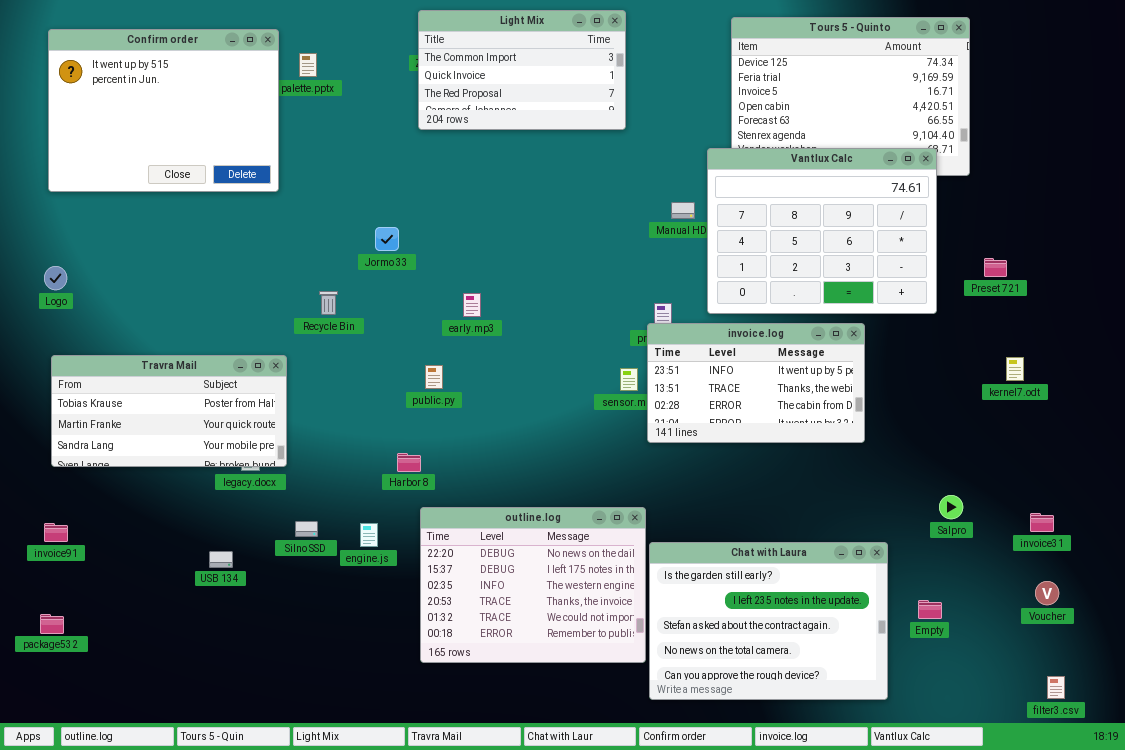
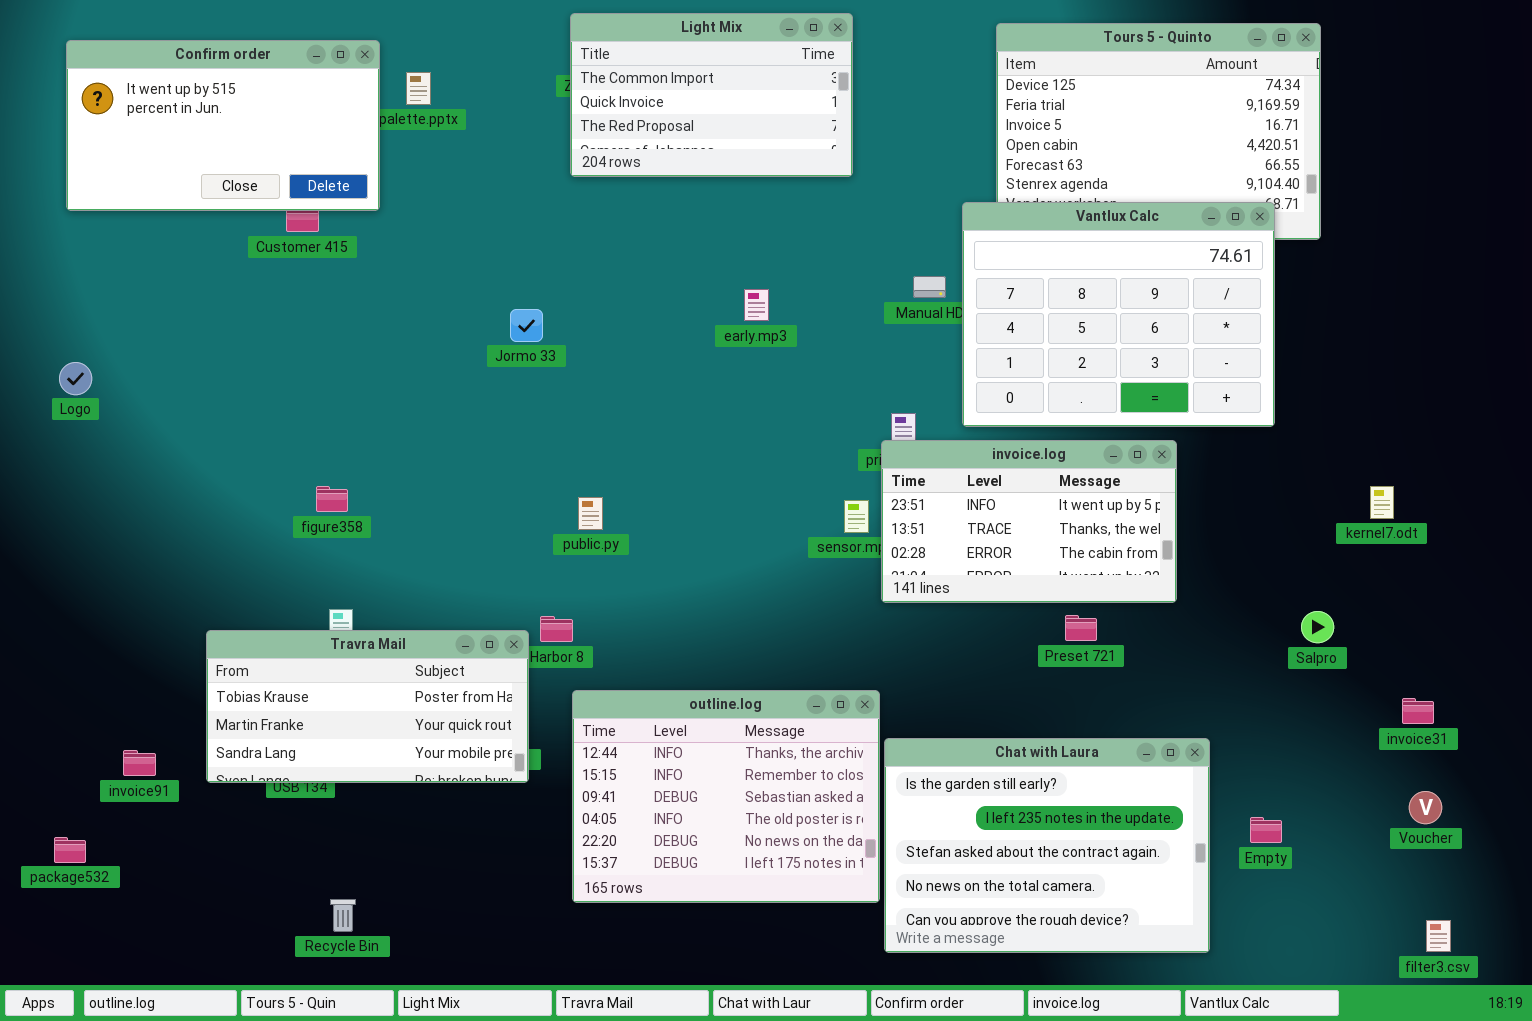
Confirm order: [48,29,279,192] -> [66,40,380,211], resized
Preset 721: [984,258,1007,277] -> [1065,615,1097,641], moved
Recycle Bin: [319,291,338,315] -> [330,899,356,932], moved
early.mp3: [463,293,481,317] -> [744,289,769,321], moved
Travra Mail: [51,355,287,467] -> [206,630,529,783], moved
Salpro: [939,495,963,519] -> [1301,611,1334,643], moved
outline.log: [420,507,646,663] -> [572,690,880,903], scrolled up 4 rows
invoice91: [44,523,68,542] -> [123,750,156,776], moved

